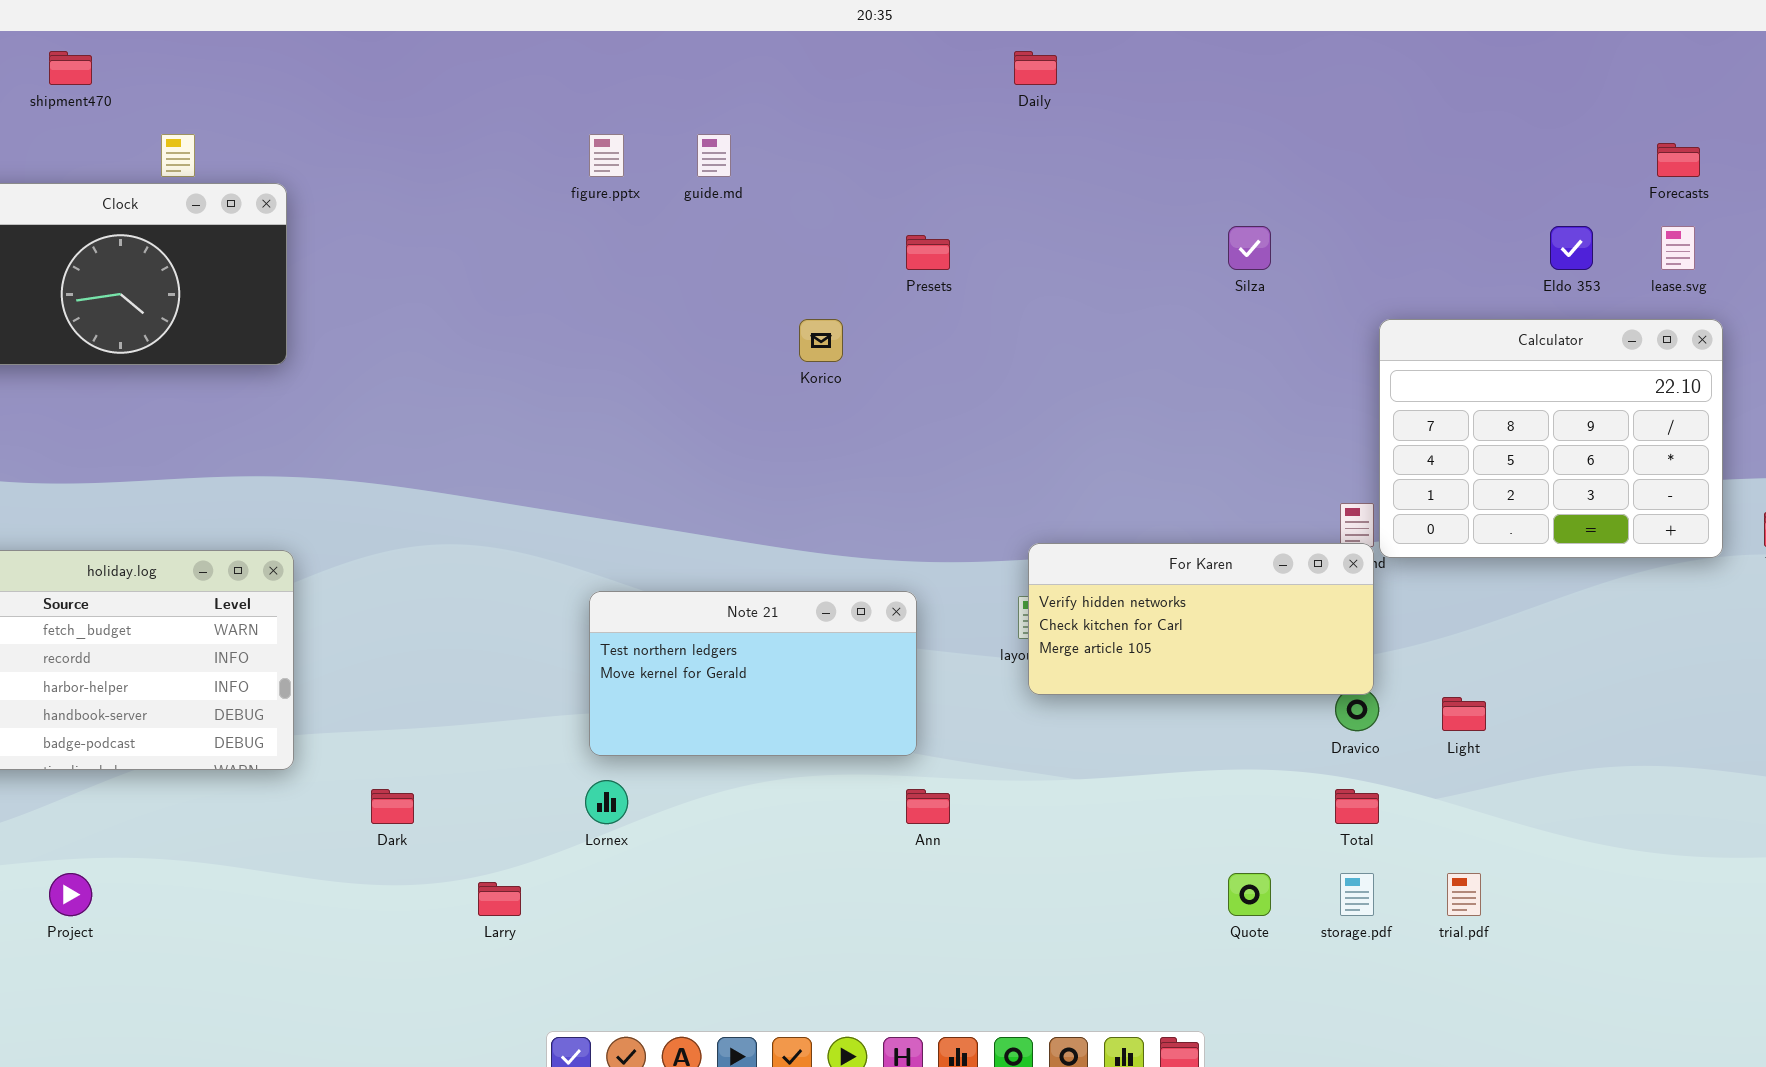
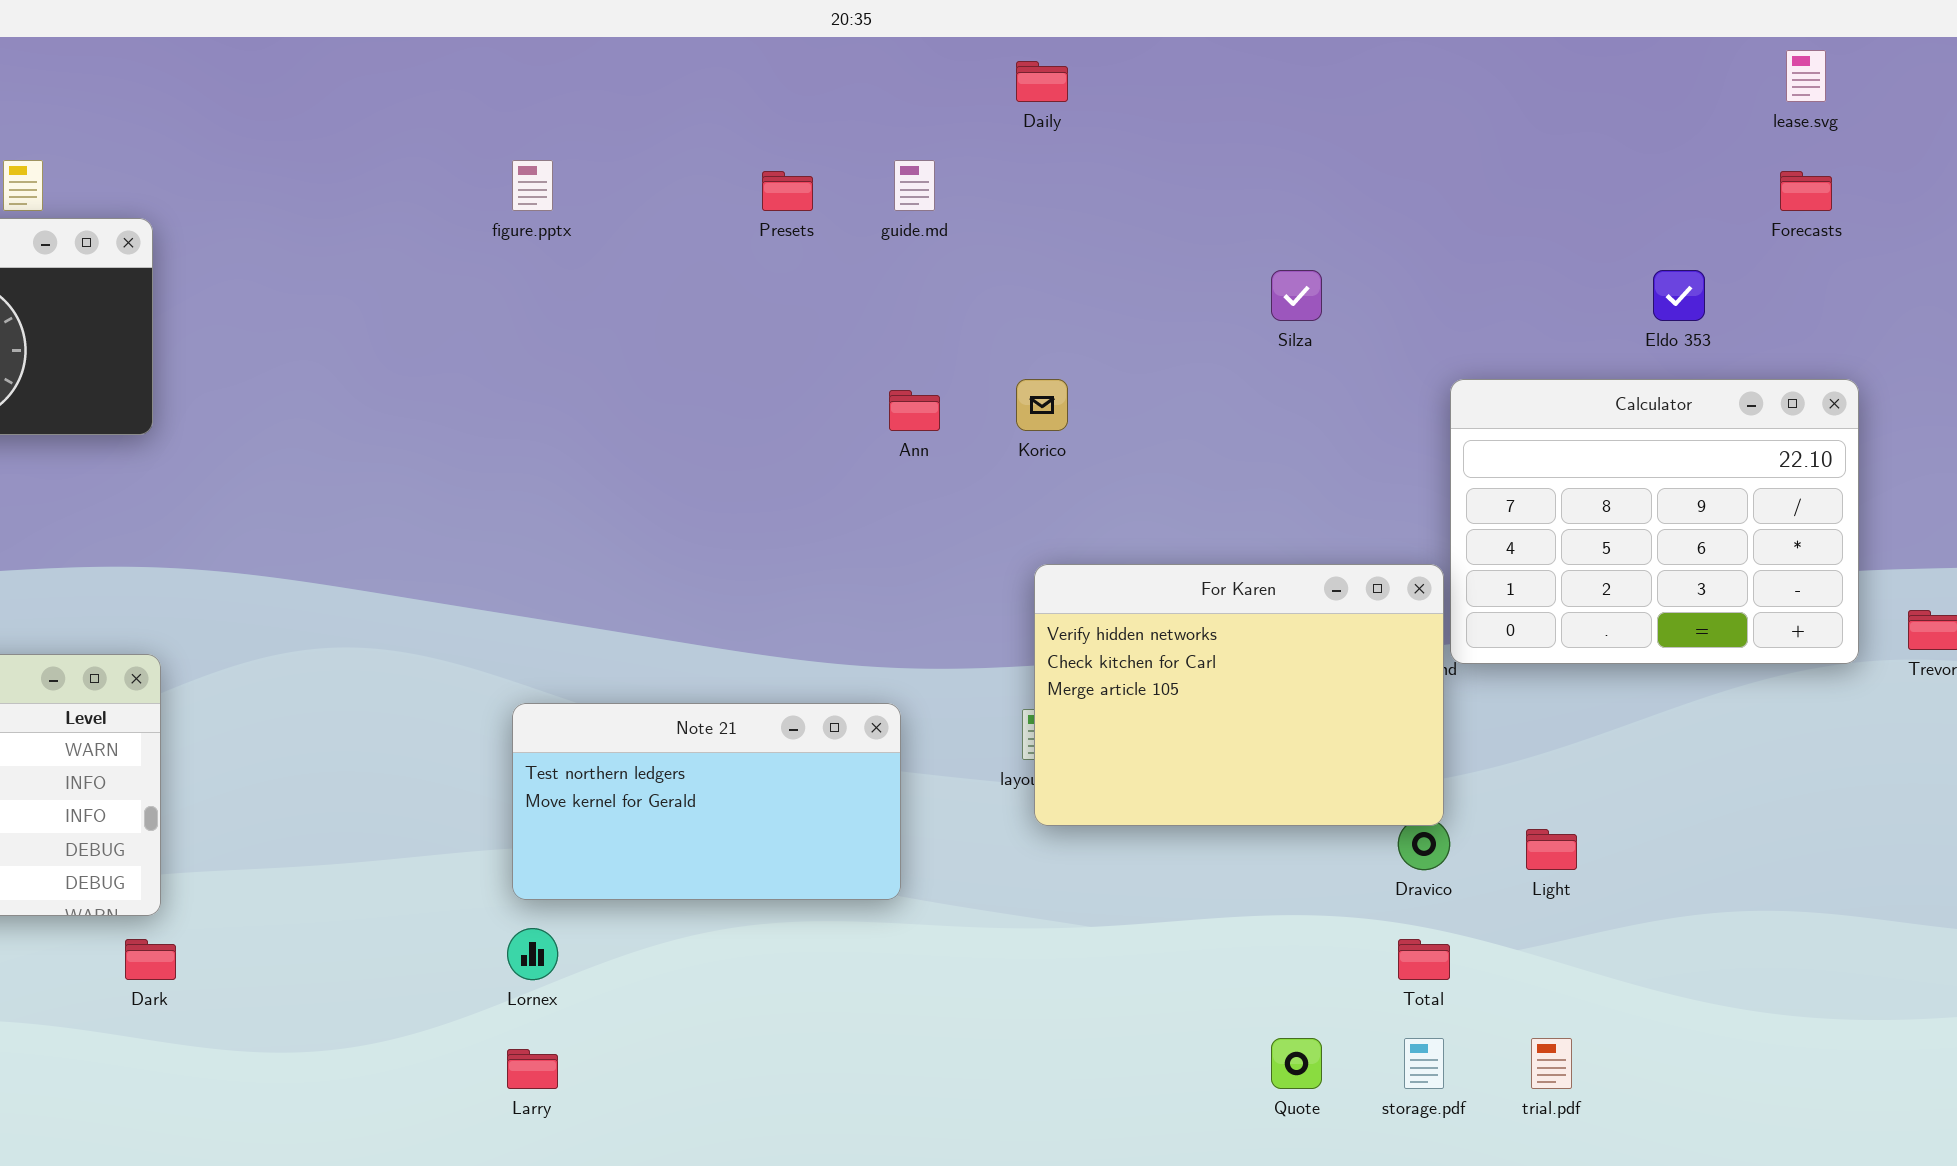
guide.md: [697,134,731,177] -> [894,160,935,211], moved
lease.svg: [1661,226,1695,270] -> [1786,50,1826,102], moved
Presets: [906,235,950,270] -> [762,171,813,211], moved
Korico: [799,319,843,362] -> [1016,379,1068,431], moved
For Karen: [1028,543,1374,695] -> [1034,564,1444,826], resized
Dark: [371,789,414,824] -> [125,939,176,980], moved
Ann: [906,789,950,824] -> [889,390,940,431], moved
Larry: [478,882,521,916] -> [507,1049,558,1089], moved

